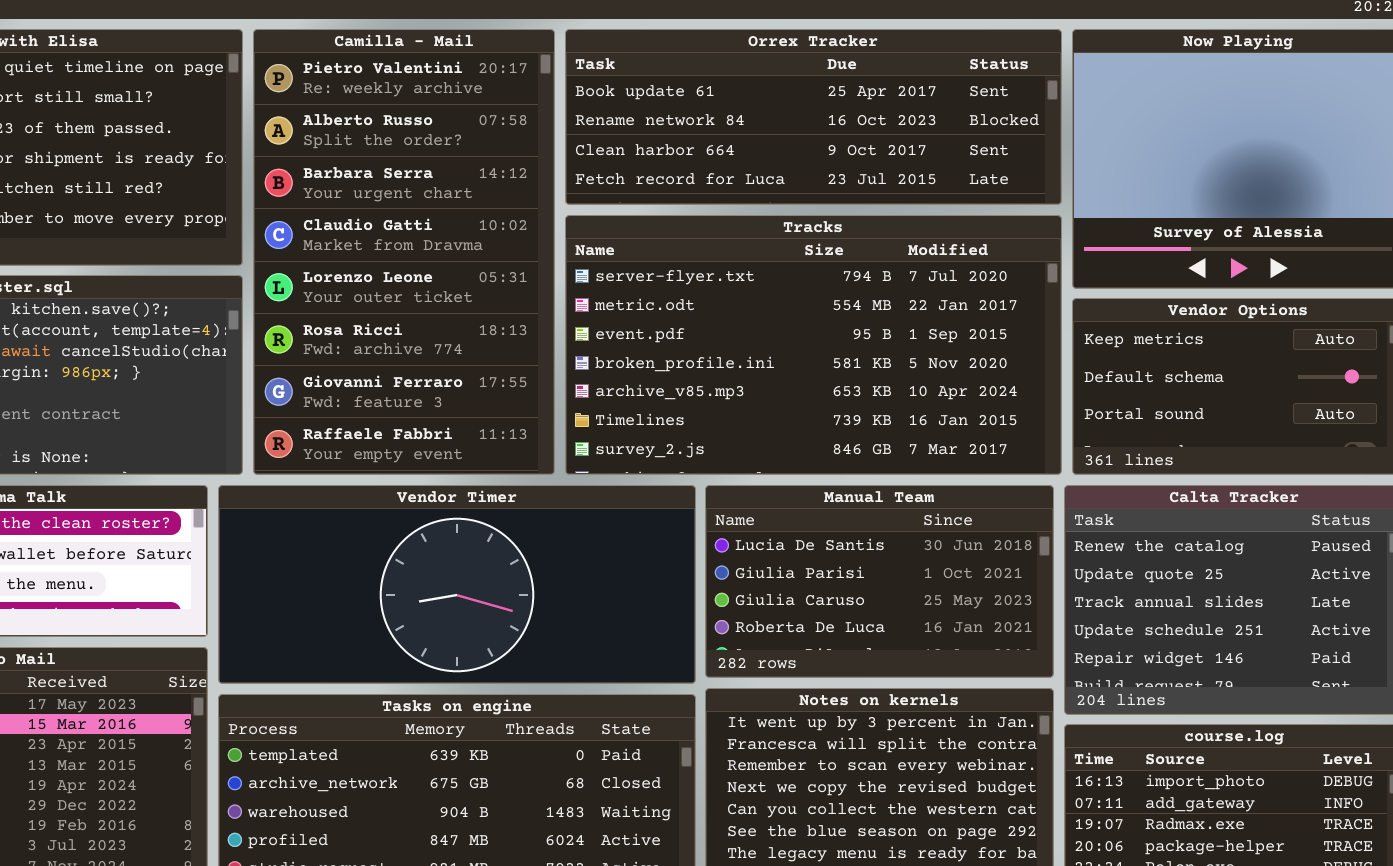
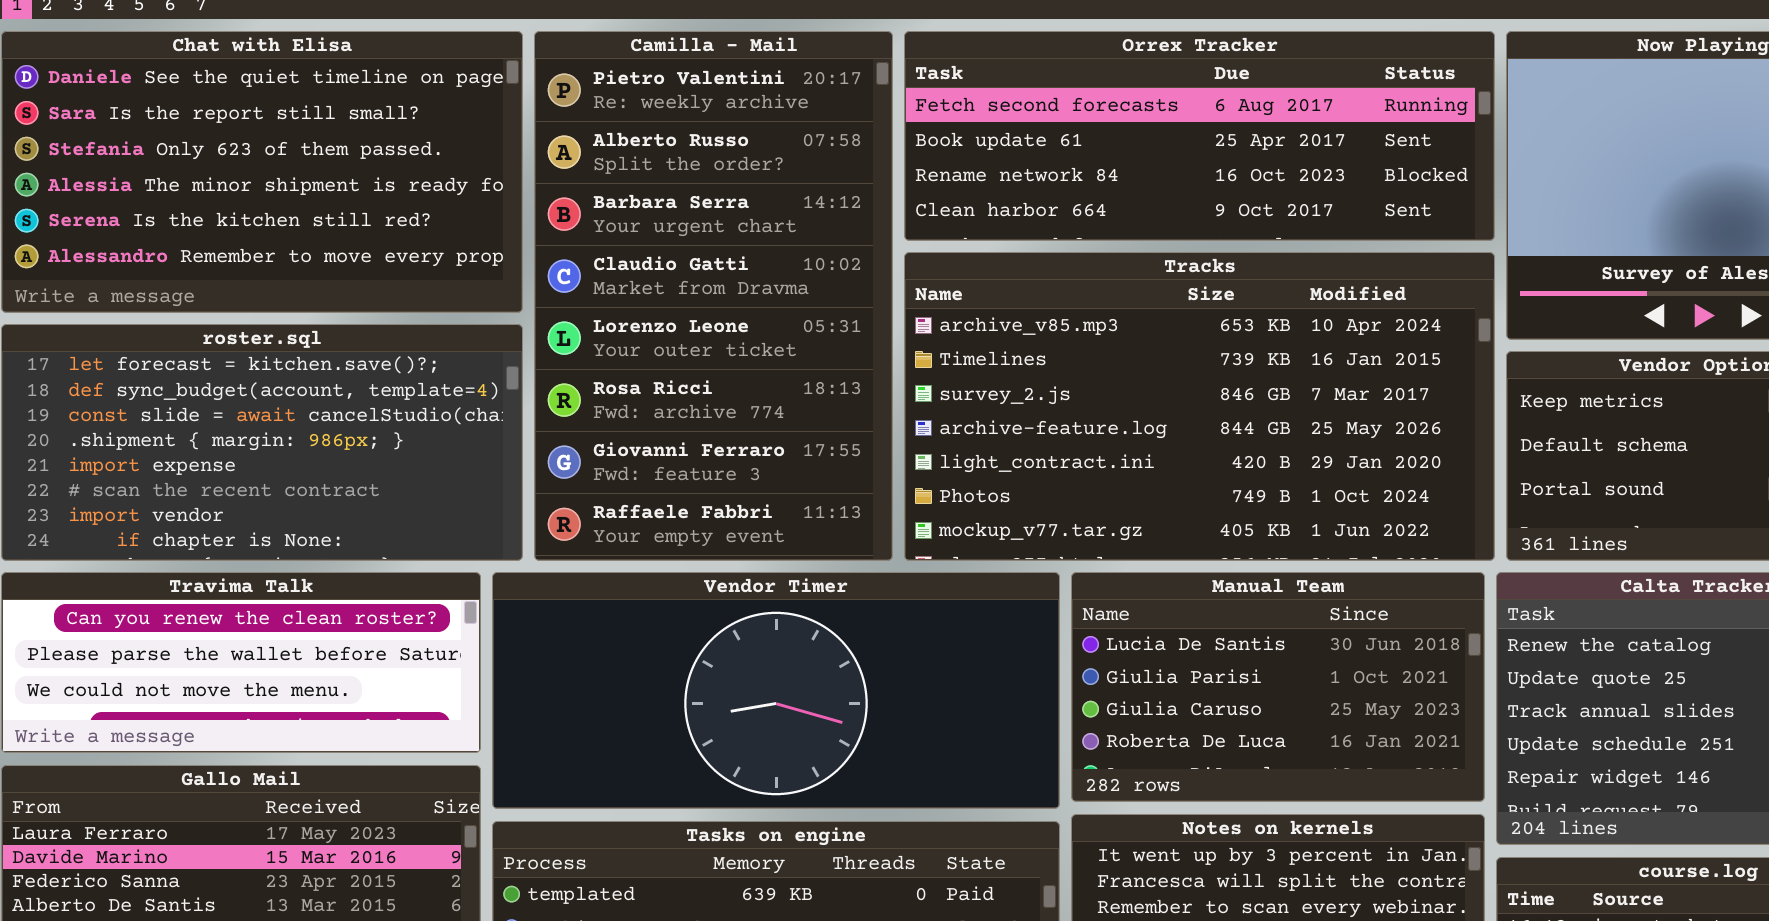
Orrex Tracker: [565,29,1062,205] -> [904,31,1495,241], scrolled up 1 row
Tracks: [565,215,1062,475] -> [904,252,1495,561], scrolled down 4 rows

